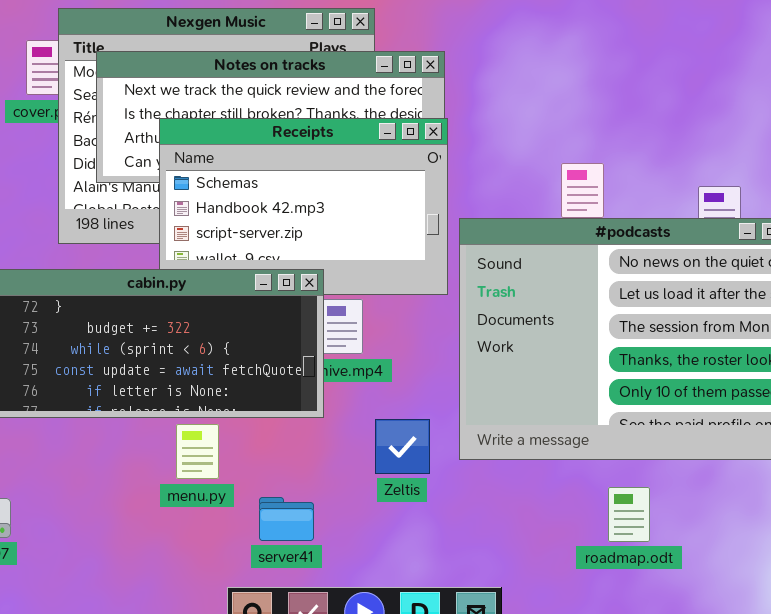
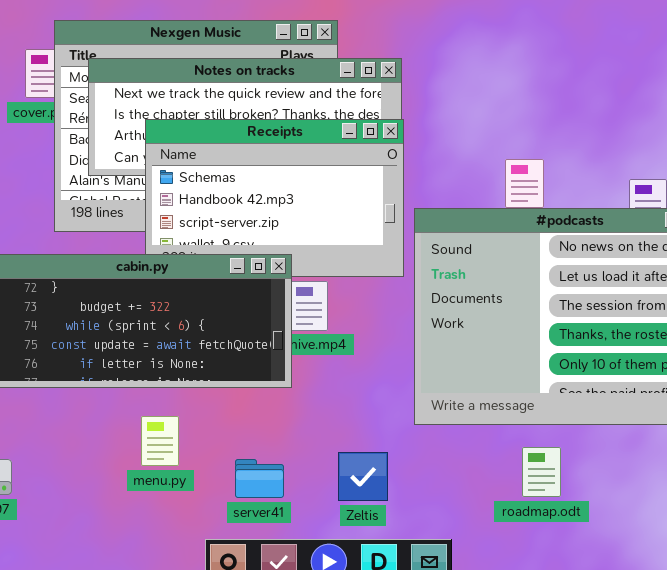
Zeltis: [375,419,430,474] -> [338,452,388,501], moved
menu.py: [176,424,219,479] -> [141,416,179,466], moved
roadmap.odt: [608,487,650,542] -> [522,447,561,497], moved

